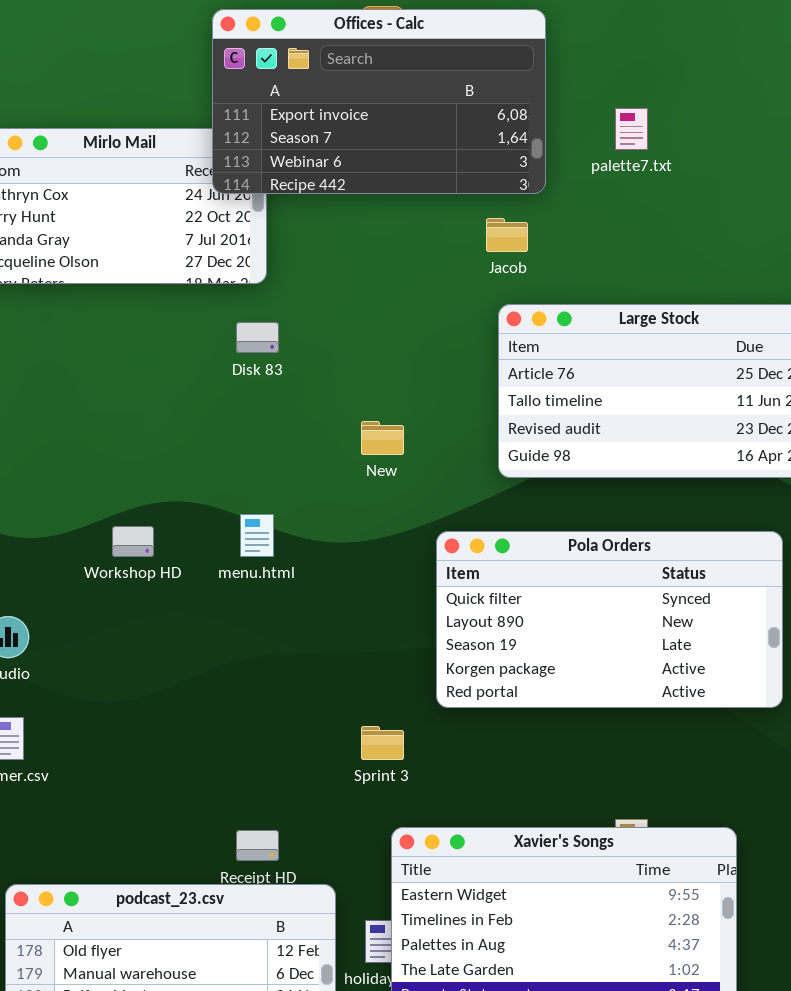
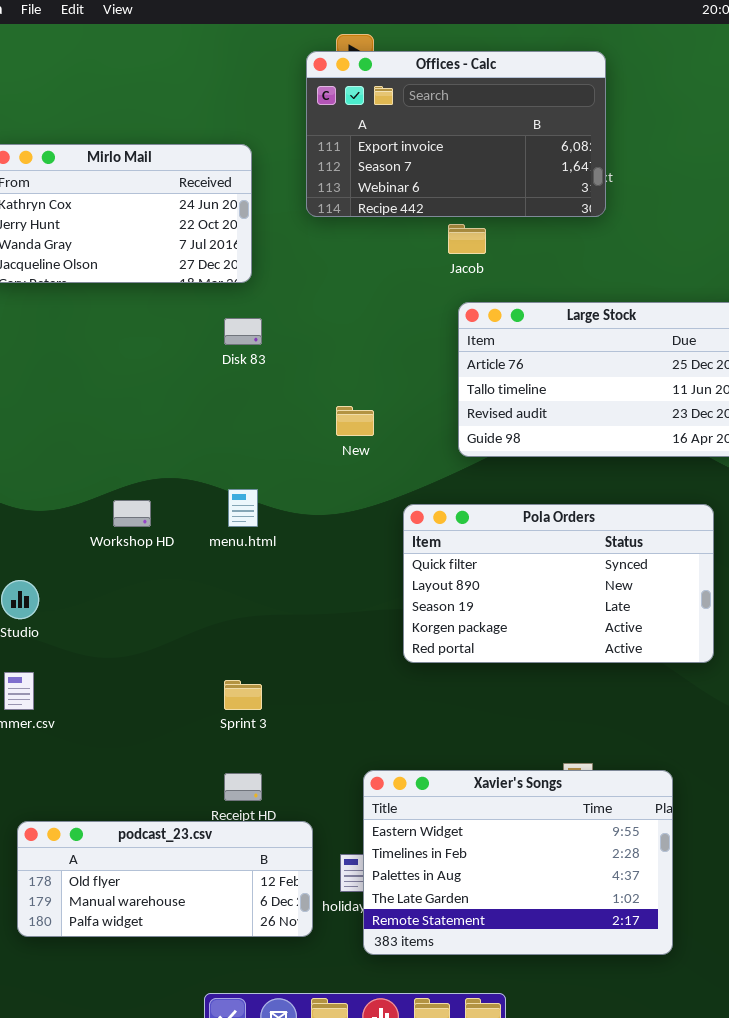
Offices - Calc: [212,9,546,194] -> [306,51,606,217], moved
Sprint 3: [361,726,404,760] -> [224,680,262,710], moved

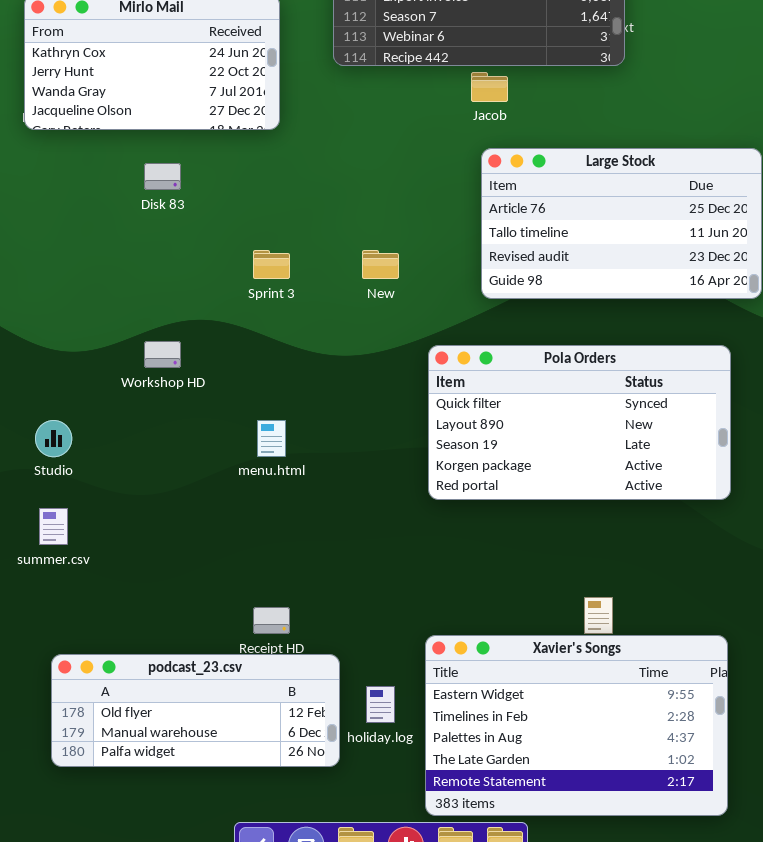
Disk 83: [224,318,262,345] -> [144,163,181,190], moved
menu.html: [228,489,258,527] -> [257,420,286,457], moved
Sprint 3: [224,680,262,710] -> [253,250,290,279], moved
Xavier's Songs: [363,770,673,955] -> [425,635,728,816], moved

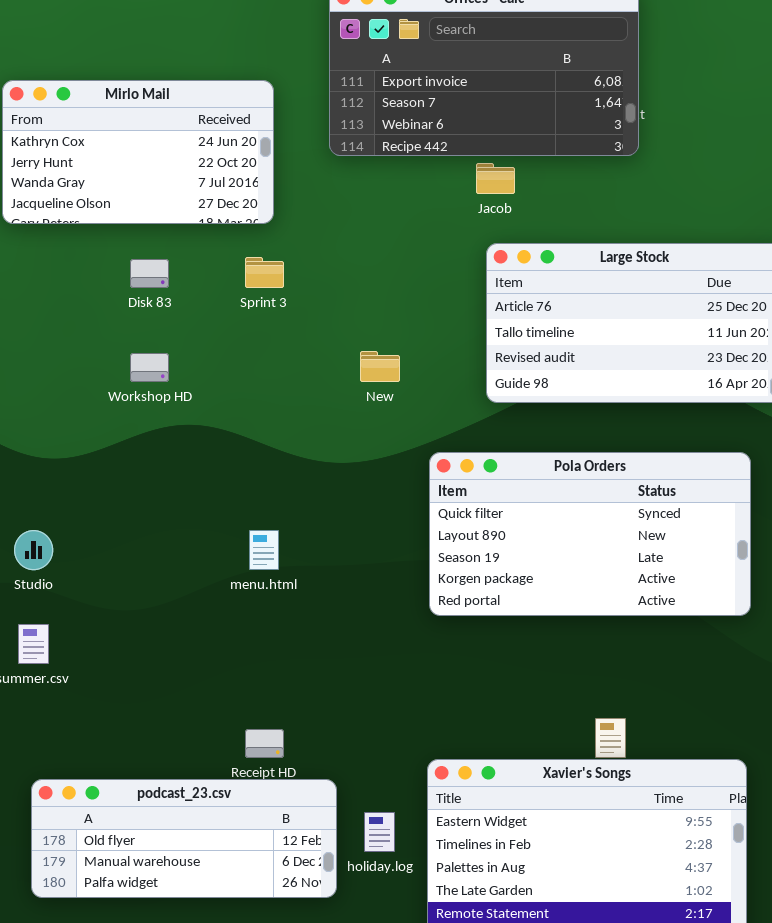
Sprint 3: [253,250,290,279] -> [245,257,284,288], moved
Workshop HD: [144,341,181,368] -> [130,353,169,382], moved

